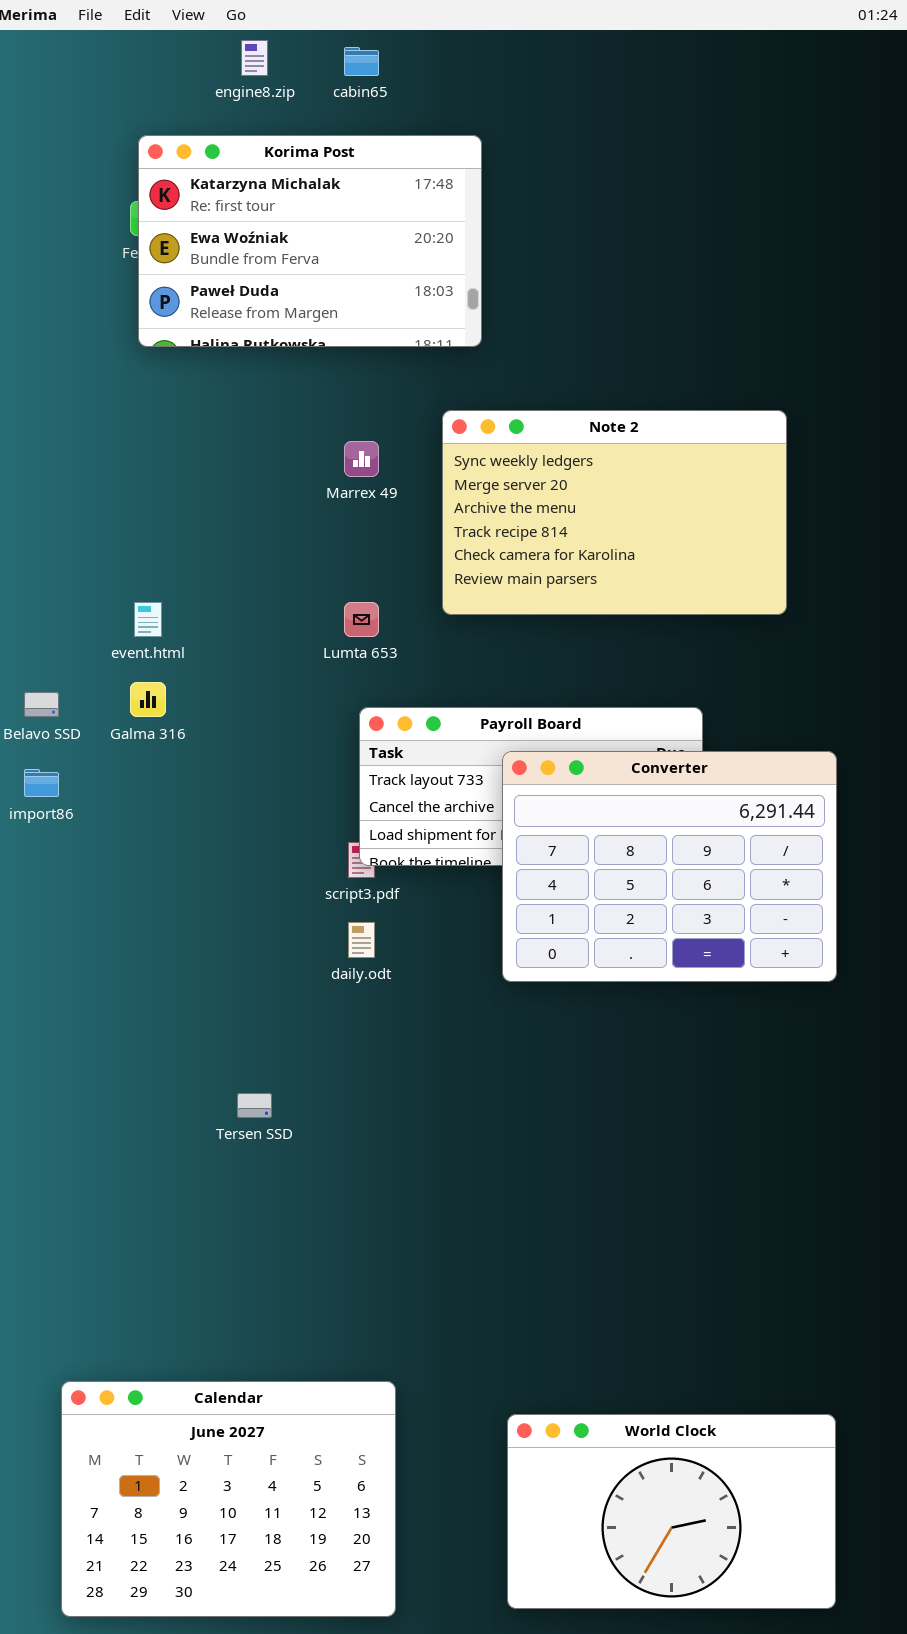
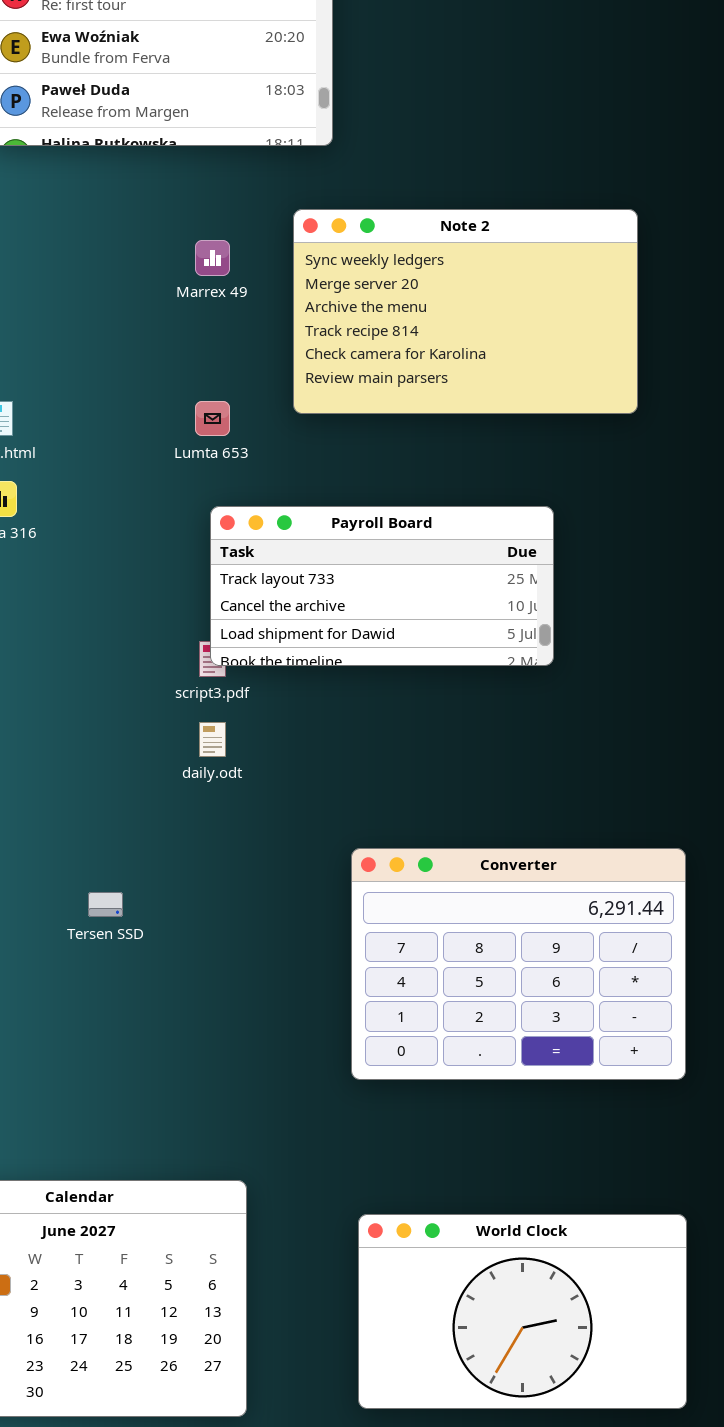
Converter: [502,751,837,982] -> [351,848,686,1080], moved

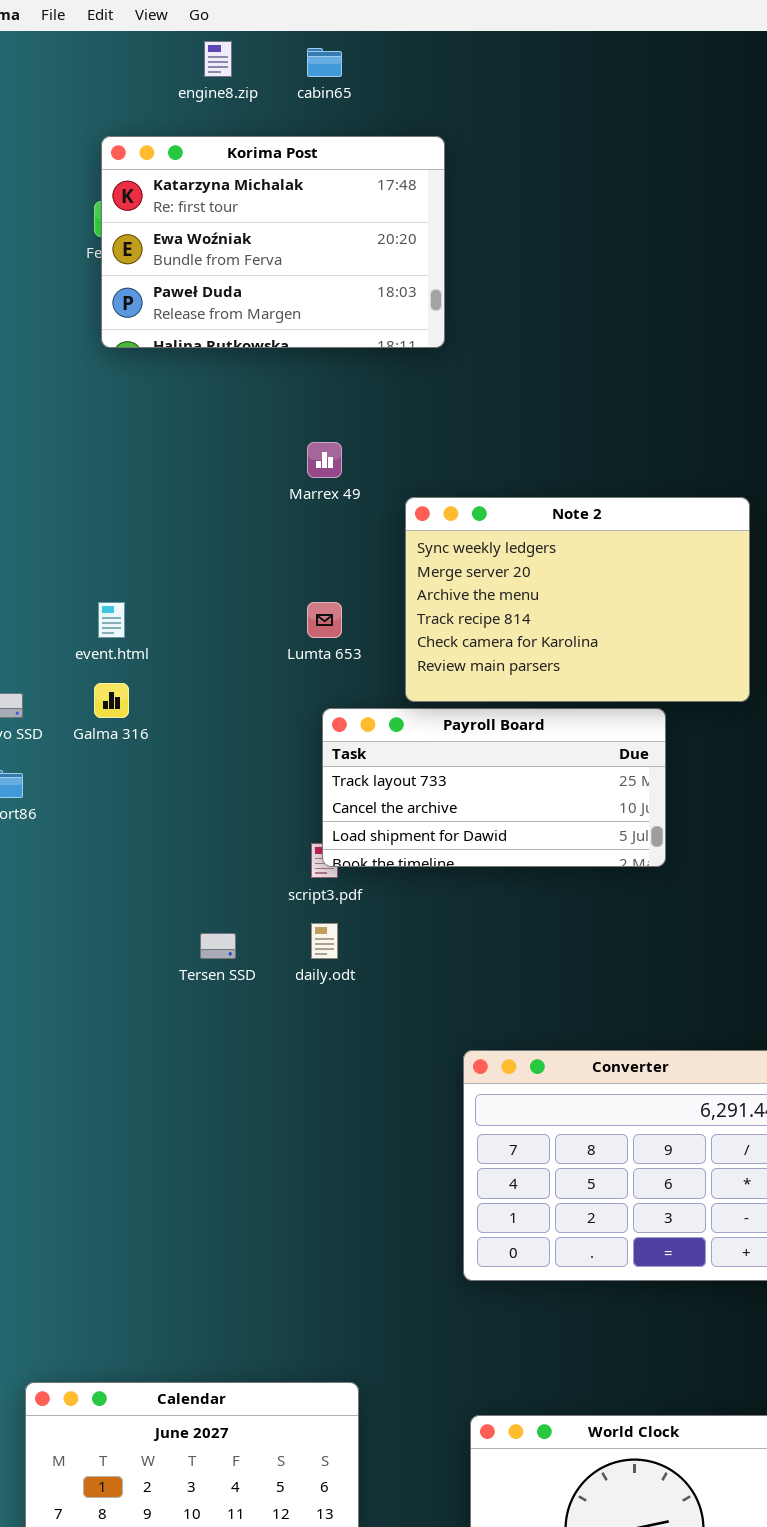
Note 2: [293,209,638,414] -> [405,497,750,702], moved
Tersen SSD: [88,892,123,917] -> [200,933,236,959], moved

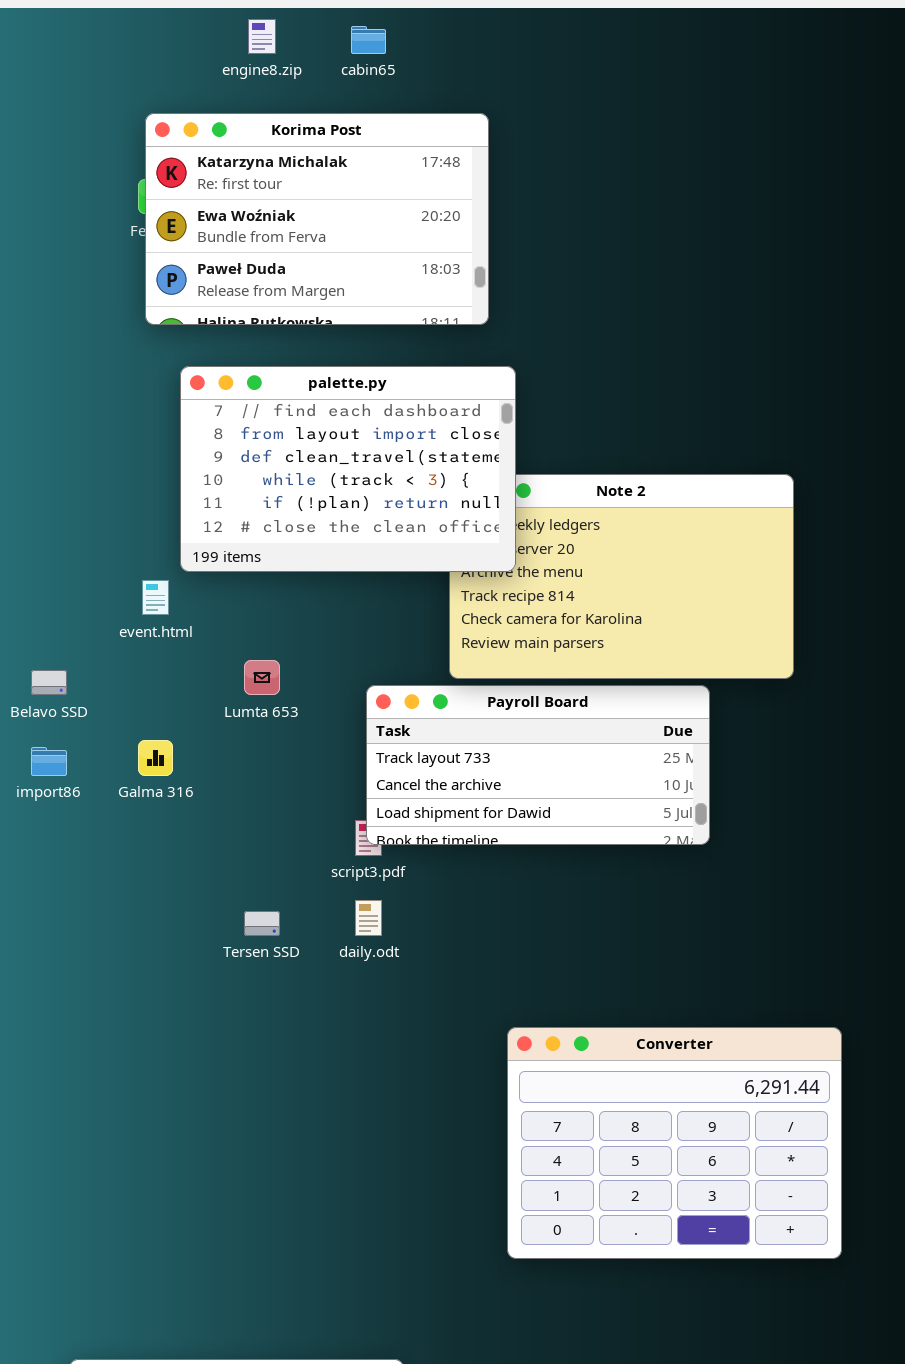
palette.py: none -> [180,366,516,572], opened
Lumta 653: [307,602,342,638] -> [244,660,280,695], moved
Galma 316: [94,683,129,718] -> [138,740,173,776], moved

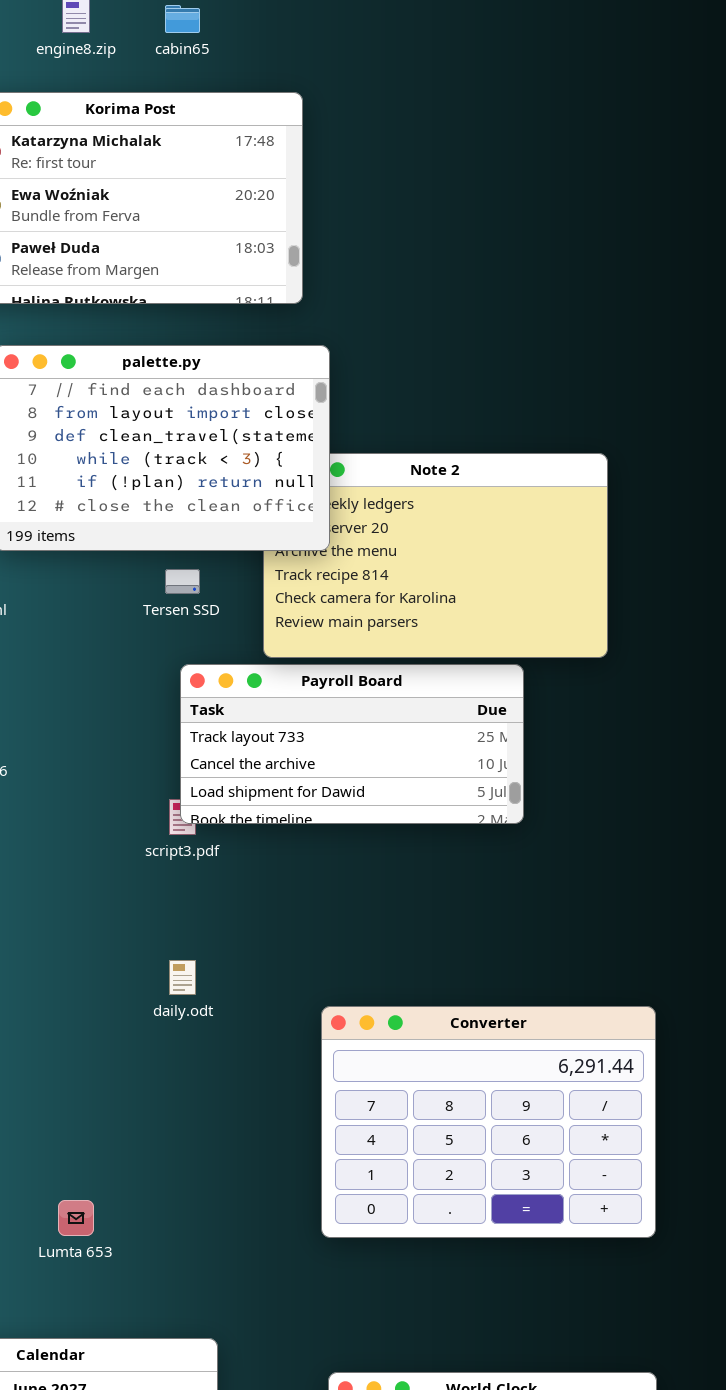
Lumta 653: [244,660,280,695] -> [58,1200,94,1236], moved
daily.odt: [355,900,382,936] -> [169,960,196,995], moved
Tersen SSD: [244,911,280,936] -> [165,569,200,594], moved

